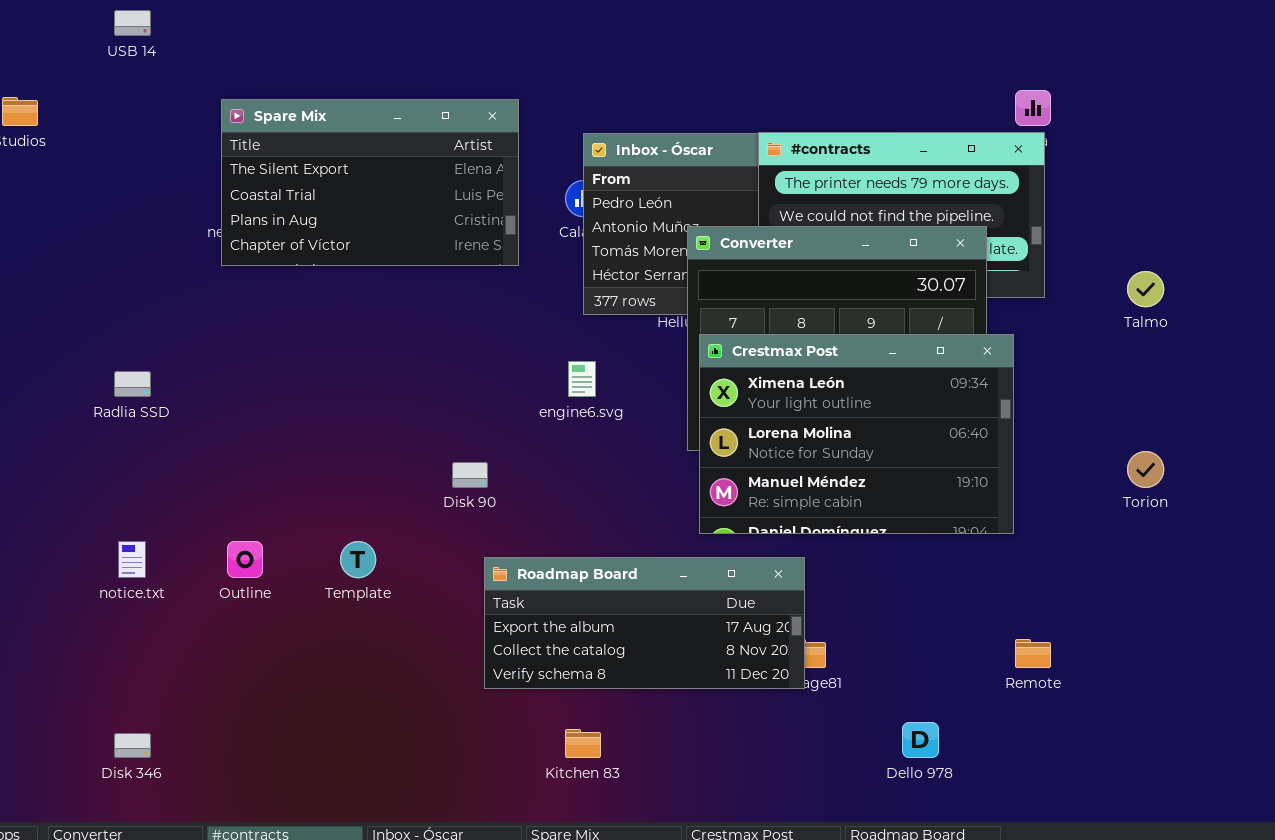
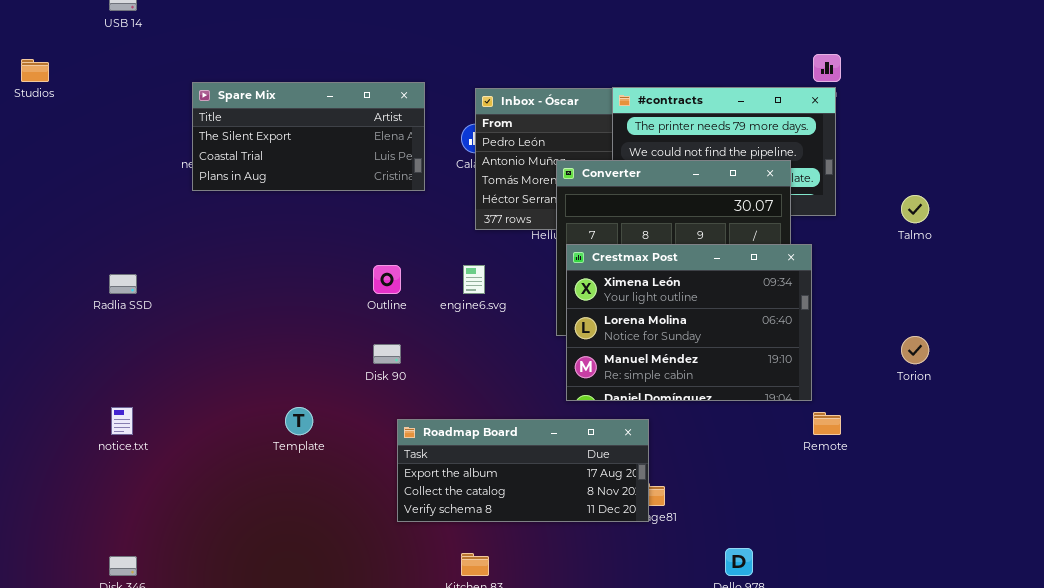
Spare Mix: [221,99,519,266] -> [192,82,425,191], resized
Outline: [227,541,263,578] -> [373,265,401,294], moved
Remote: [1015,639,1051,668] -> [813,412,841,435], moved

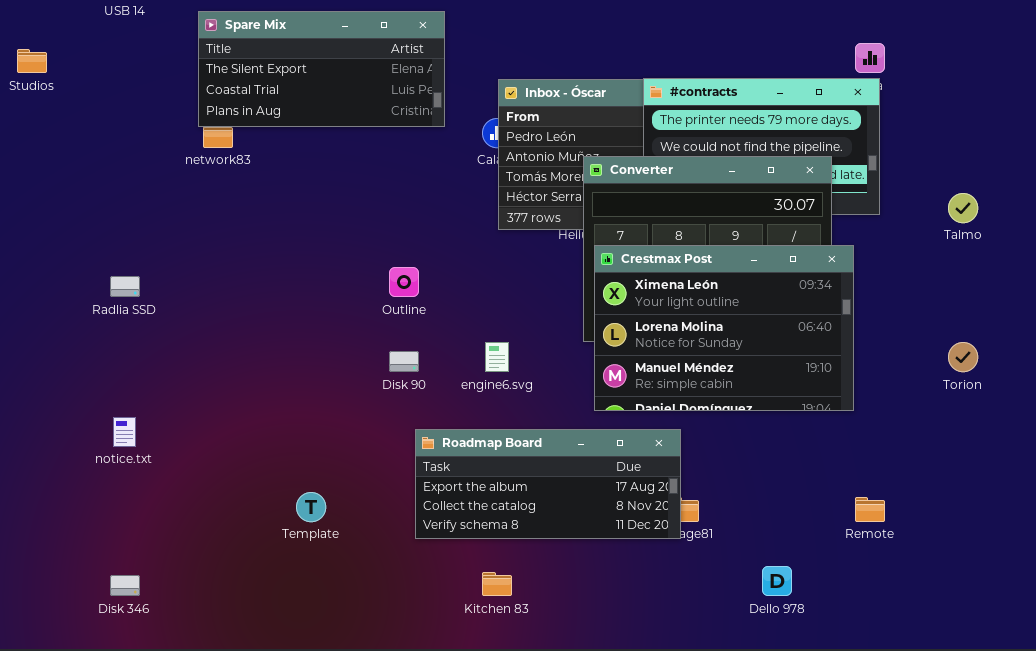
Spare Mix: [192,82,425,191] -> [198,11,445,127], moved
engine6.svg: [463,265,485,294] -> [485,342,509,372], moved
Template: [285,407,313,435] -> [296,492,326,522], moved
Remote: [813,412,841,435] -> [855,497,885,522], moved

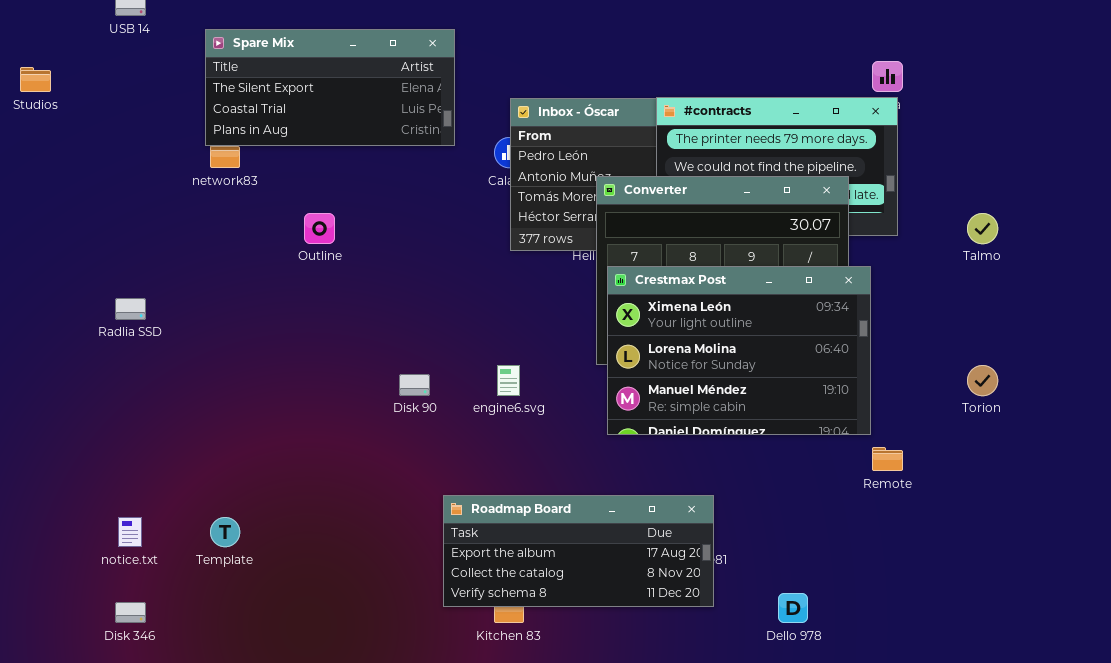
Outline: [389,267,419,297] -> [304,213,335,244], moved
notice.txt: [113,417,136,447] -> [118,517,142,547], moved
Roadmap Board: [415,429,681,539] -> [443,495,714,607], moved
Template: [296,492,326,522] -> [210,517,240,547], moved
Remote: [855,497,885,522] -> [872,447,903,471], moved

